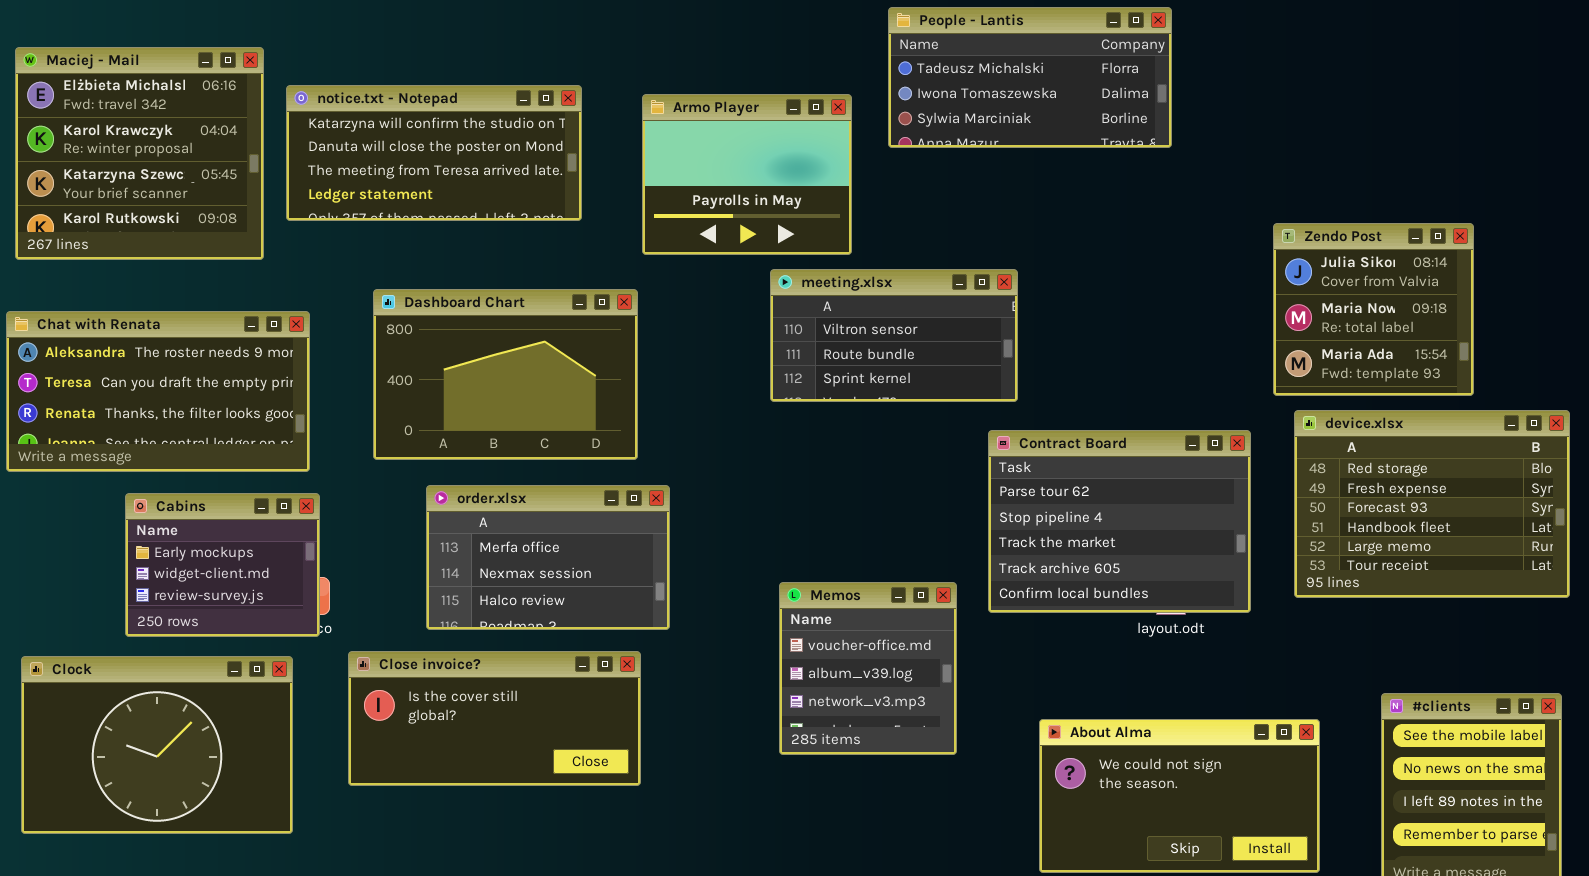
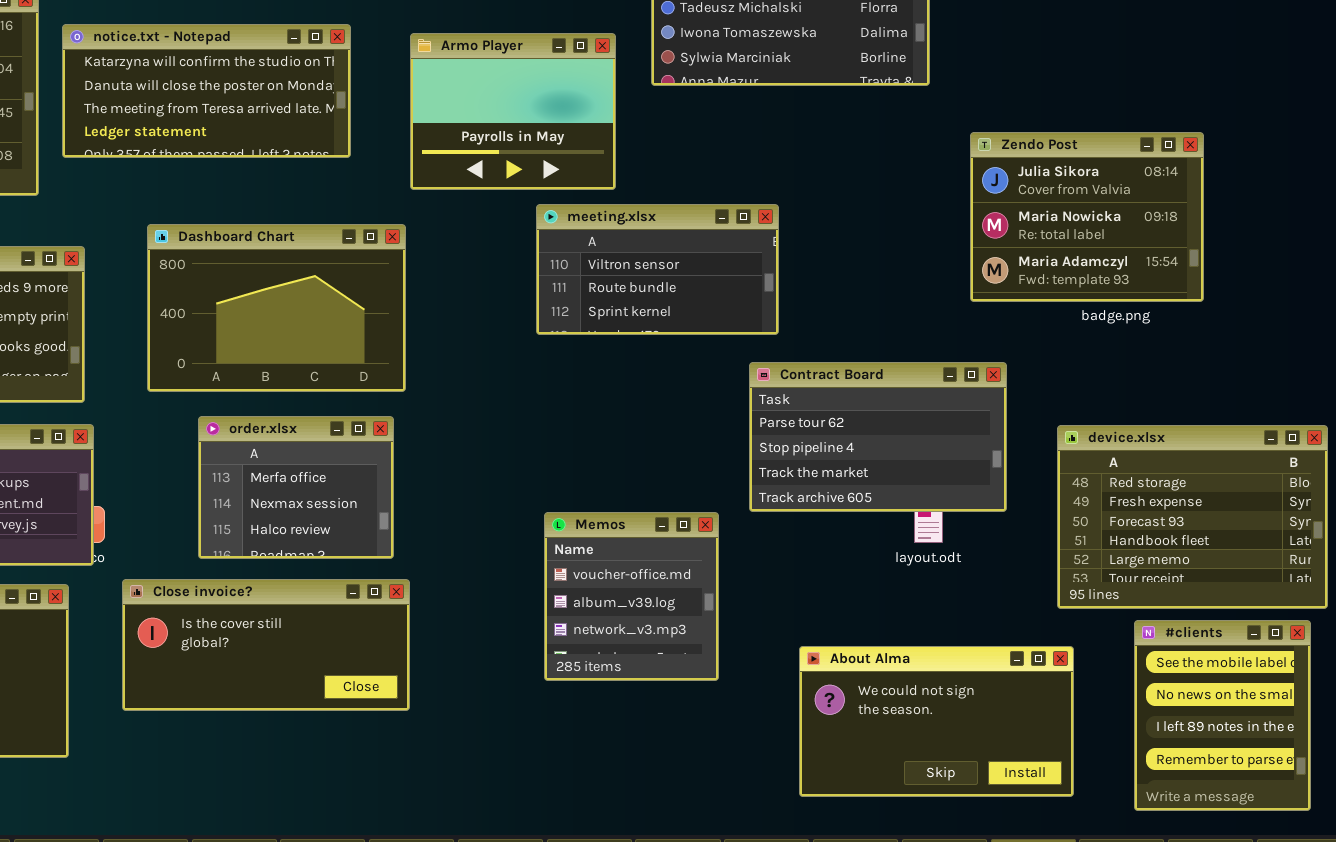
Zendo Post: [1273,223,1474,396] -> [970,132,1204,302], moved, resized
device.xlsx: [1294,410,1570,598] -> [1057,425,1328,609], moved
Contract Board: [988,430,1251,613] -> [749,362,1007,512], resized
order.xlsx: [426,485,670,630] -> [198,416,394,559], resized

